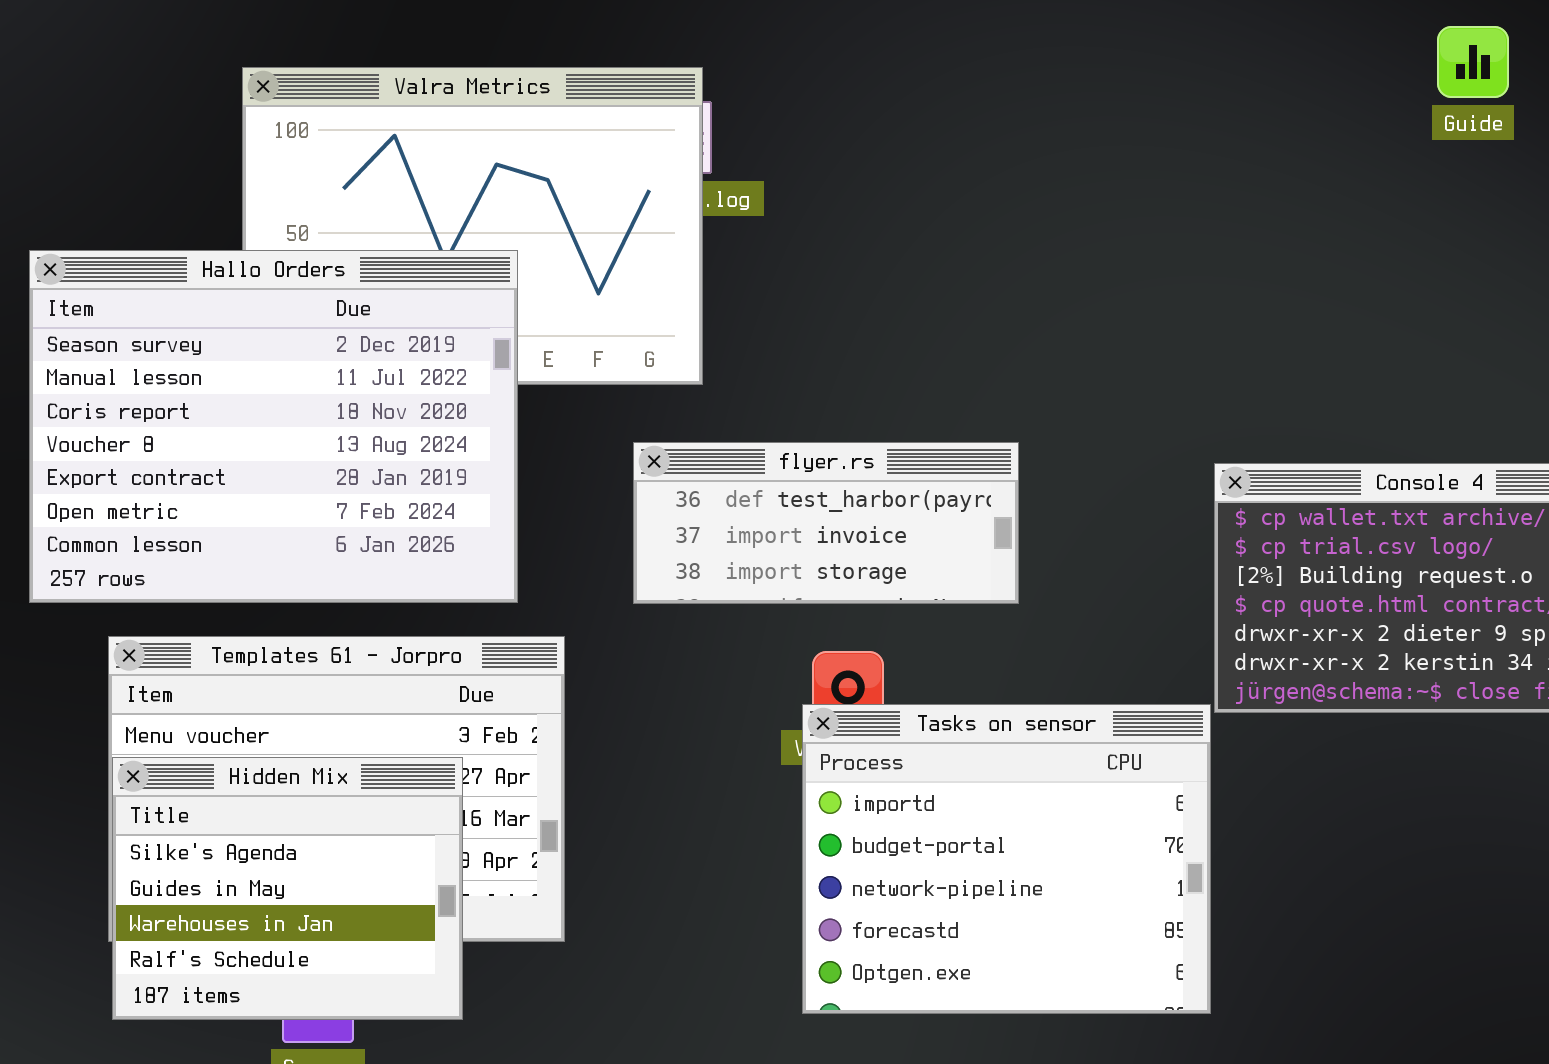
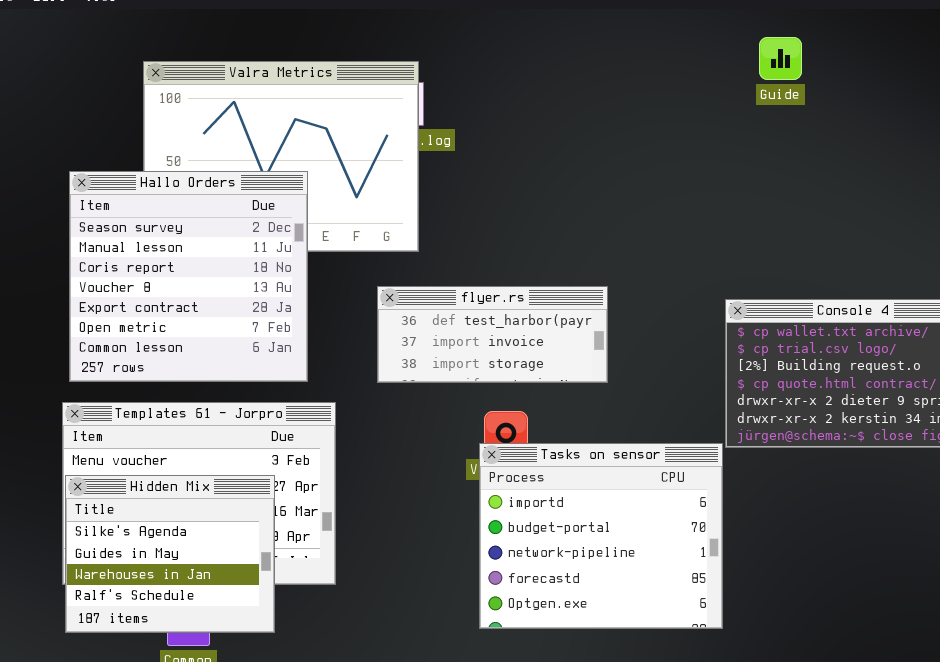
Guide: [1437,26,1509,98] -> [759,37,802,80], moved
Hallo Orders: [29,250,518,603] -> [69,171,308,382], resized

